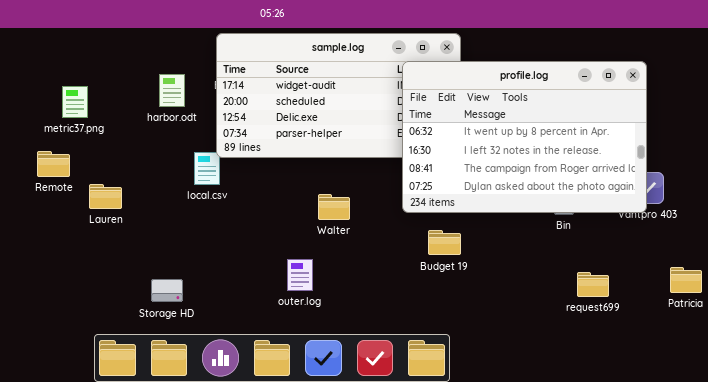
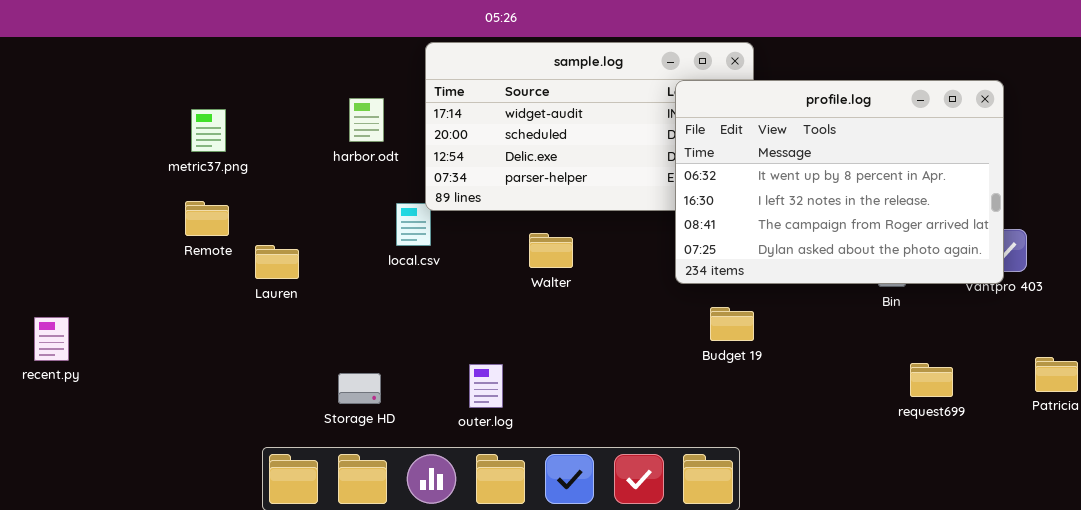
metric37.png: [62,86,88,118] -> [191,109,226,152], moved
Walter: [318,194,350,220] -> [529,233,573,268], moved
outer.log: [287,259,313,291] -> [469,364,503,408], moved

